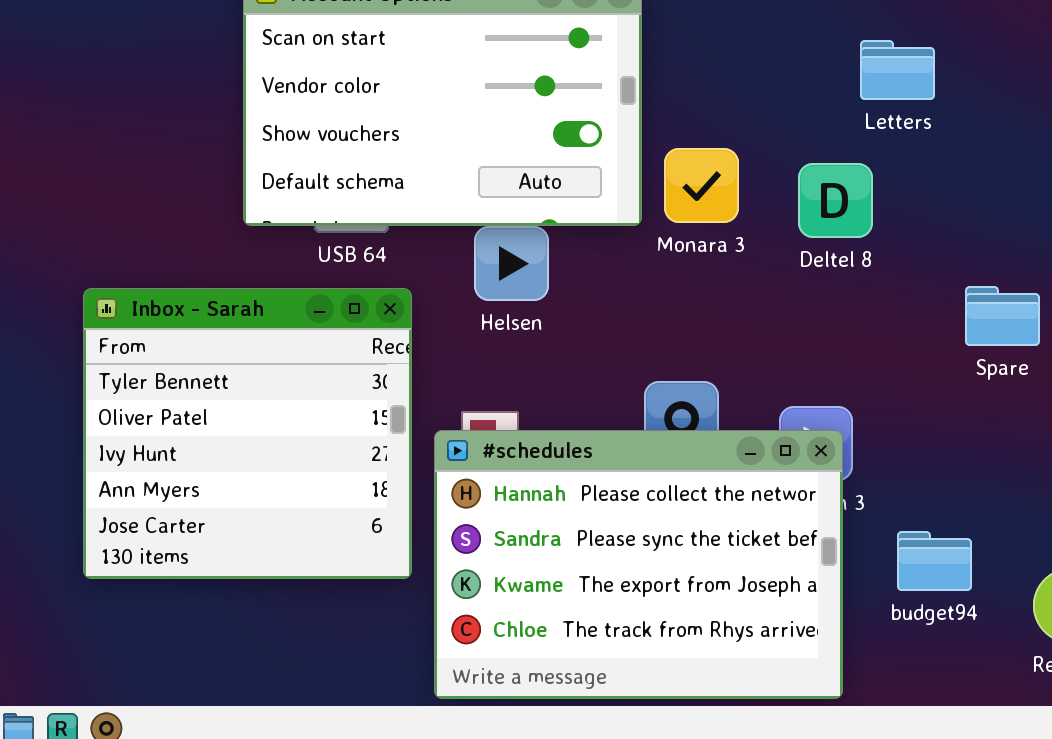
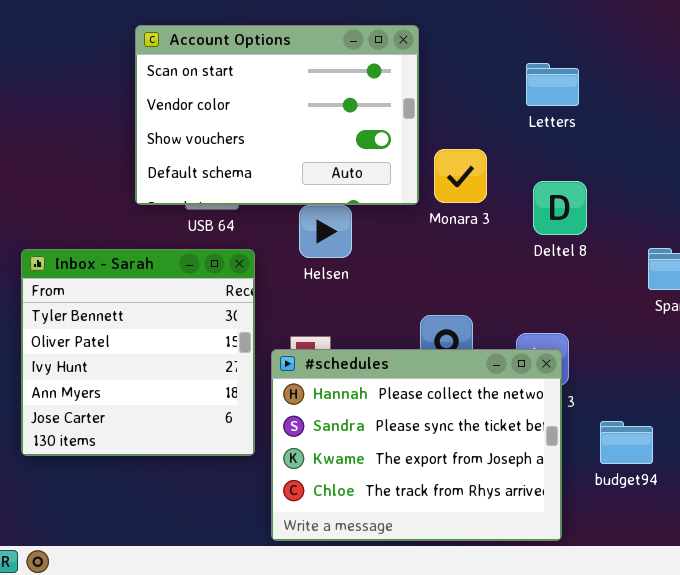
Letters: [860,40,935,100] -> [526,63,579,106], moved
Deltel 8: [798,163,873,238] -> [533,181,587,235], moved

